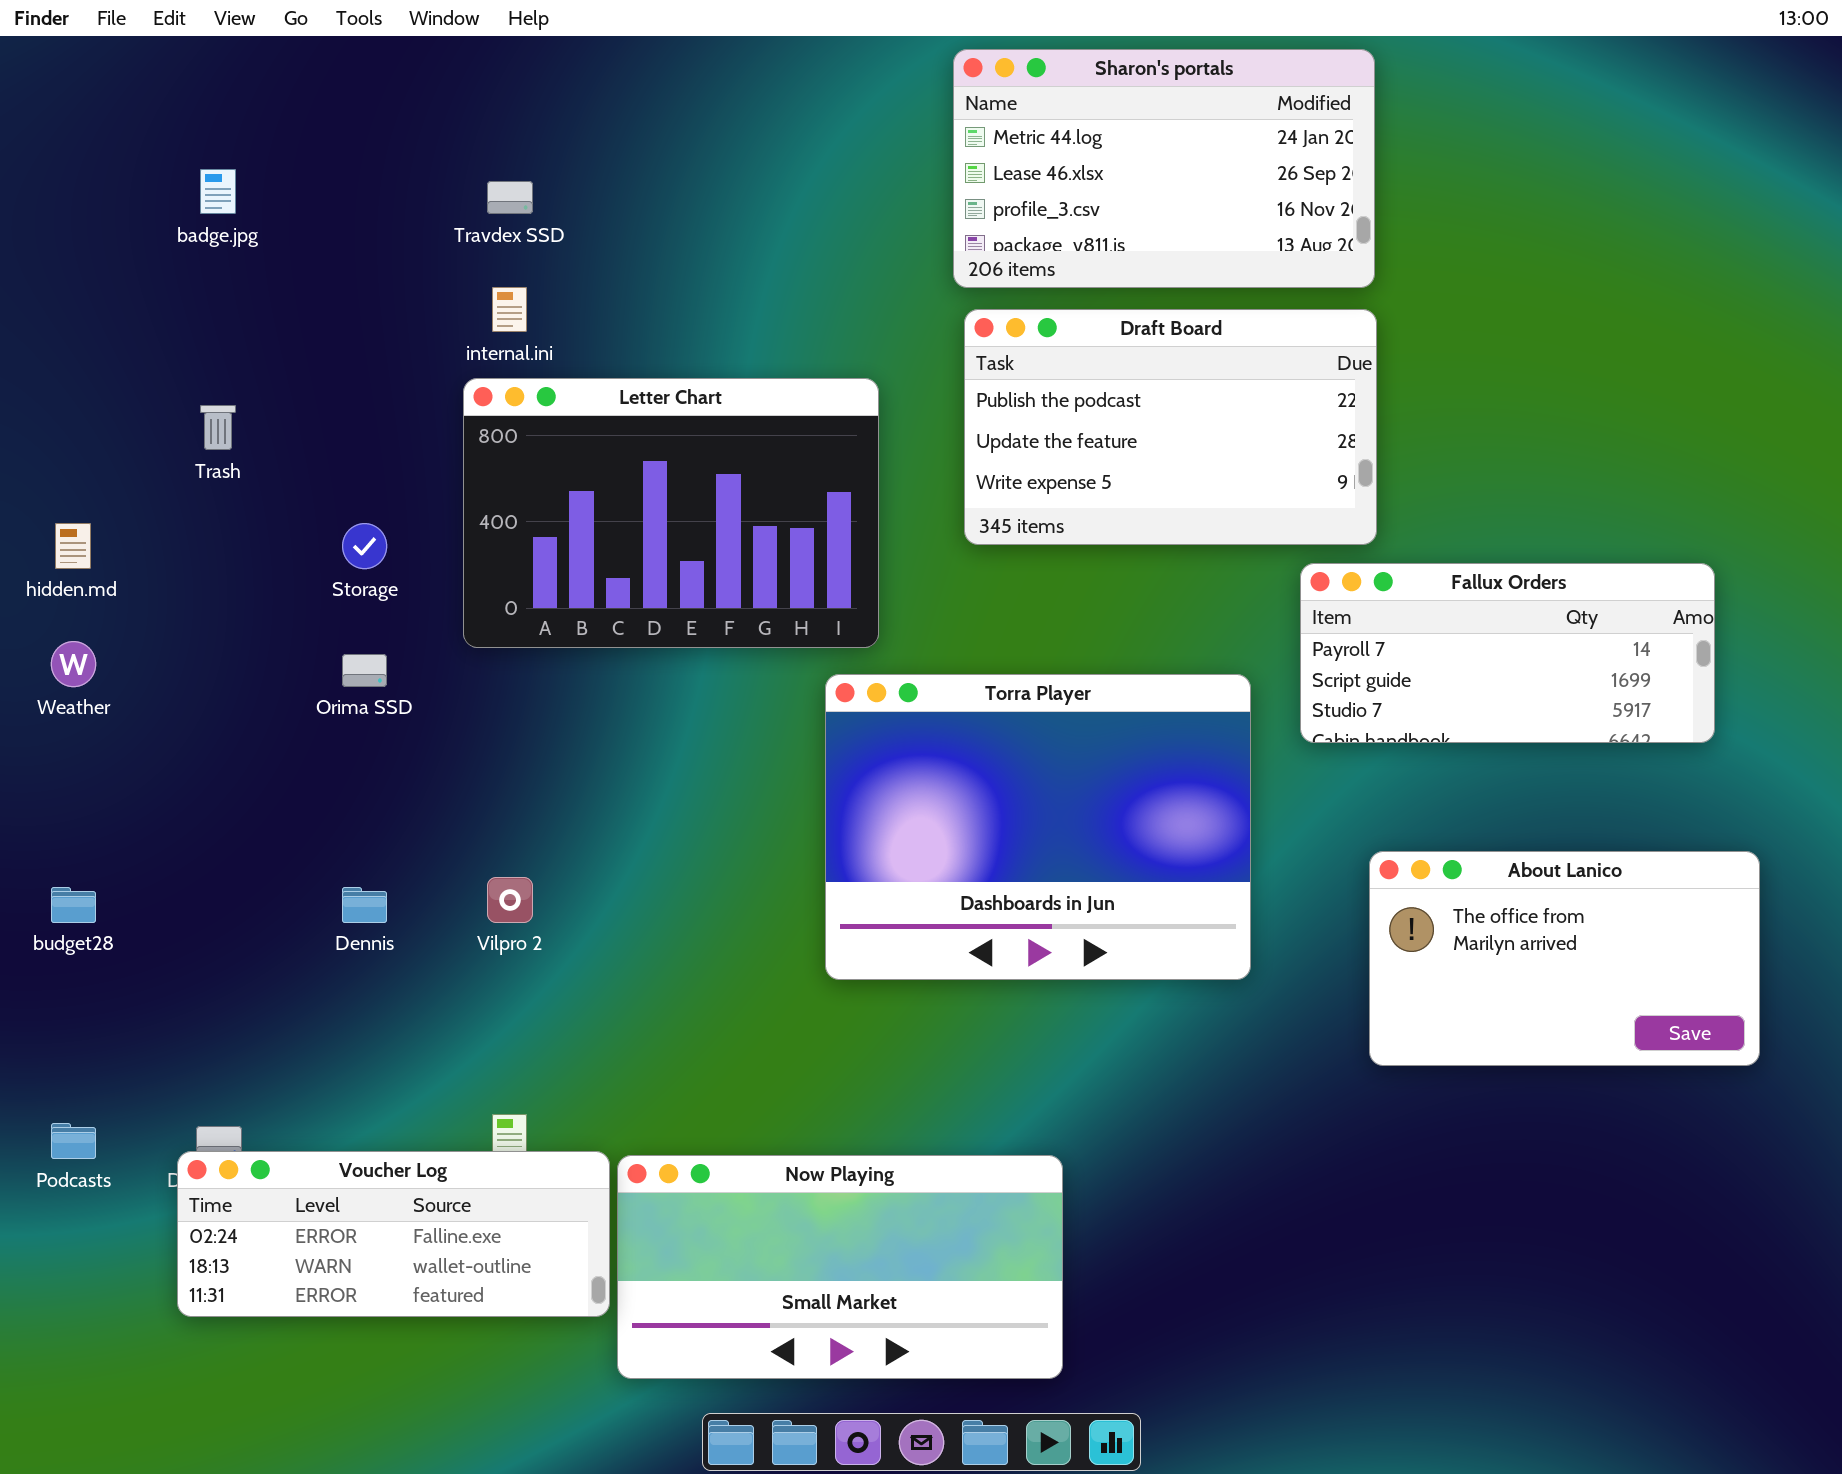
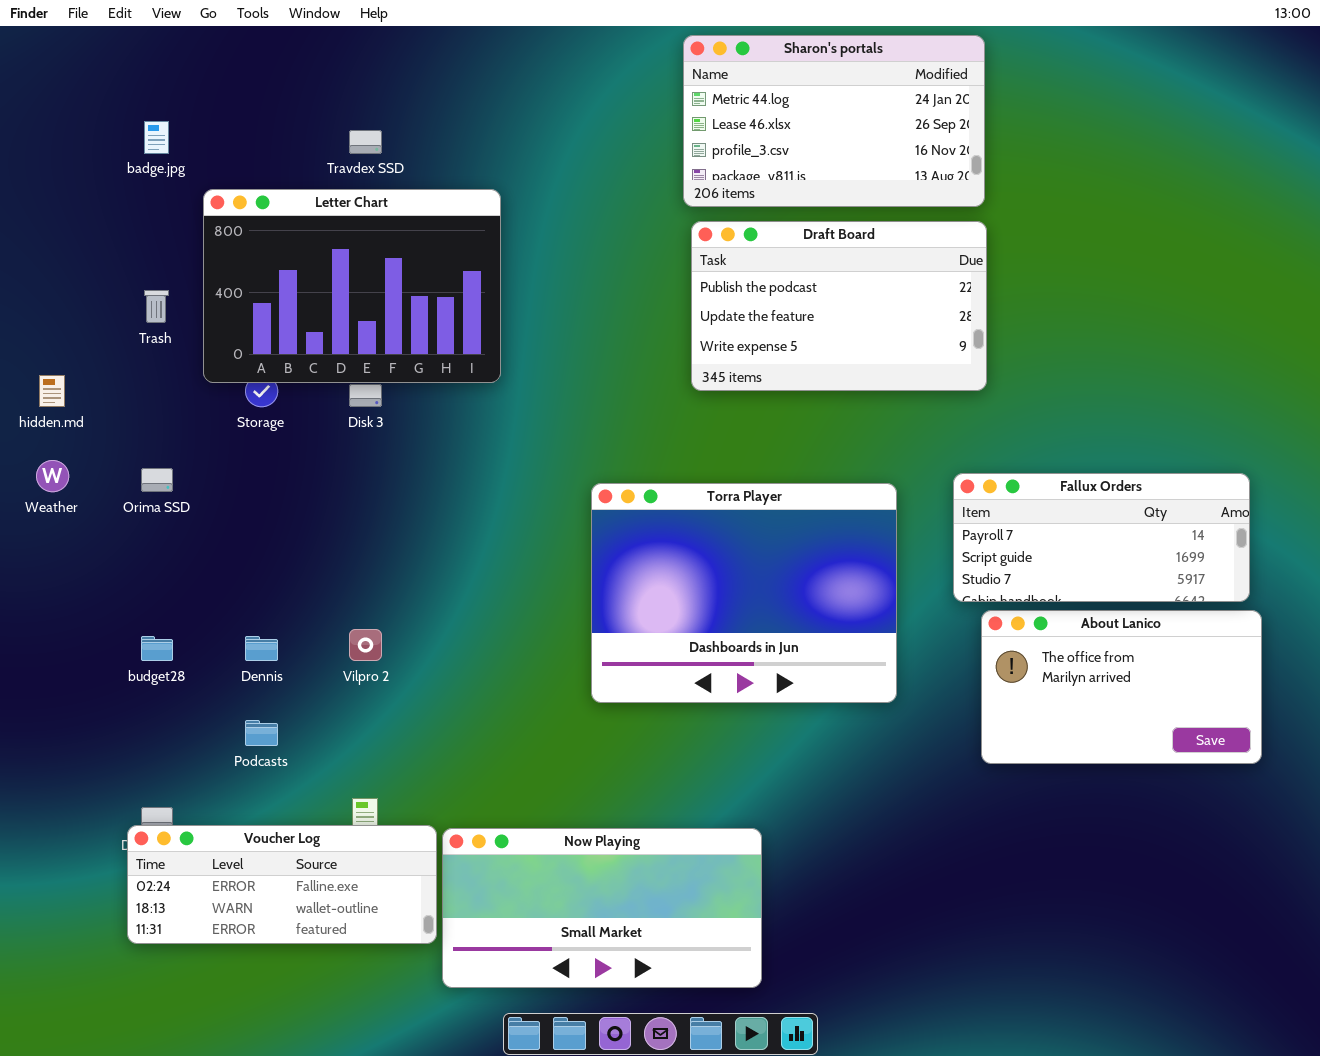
Letter Chart: [463,378,879,648] -> [203,189,501,383], moved
Fallux Orders: [1300,563,1715,743] -> [953,473,1250,602], moved
Orima SSD: [342,654,387,687] -> [141,468,173,492], moved
budget28: [51,887,96,923] -> [141,636,173,661], moved
Podcasts: [51,1123,96,1159] -> [245,720,278,746], moved

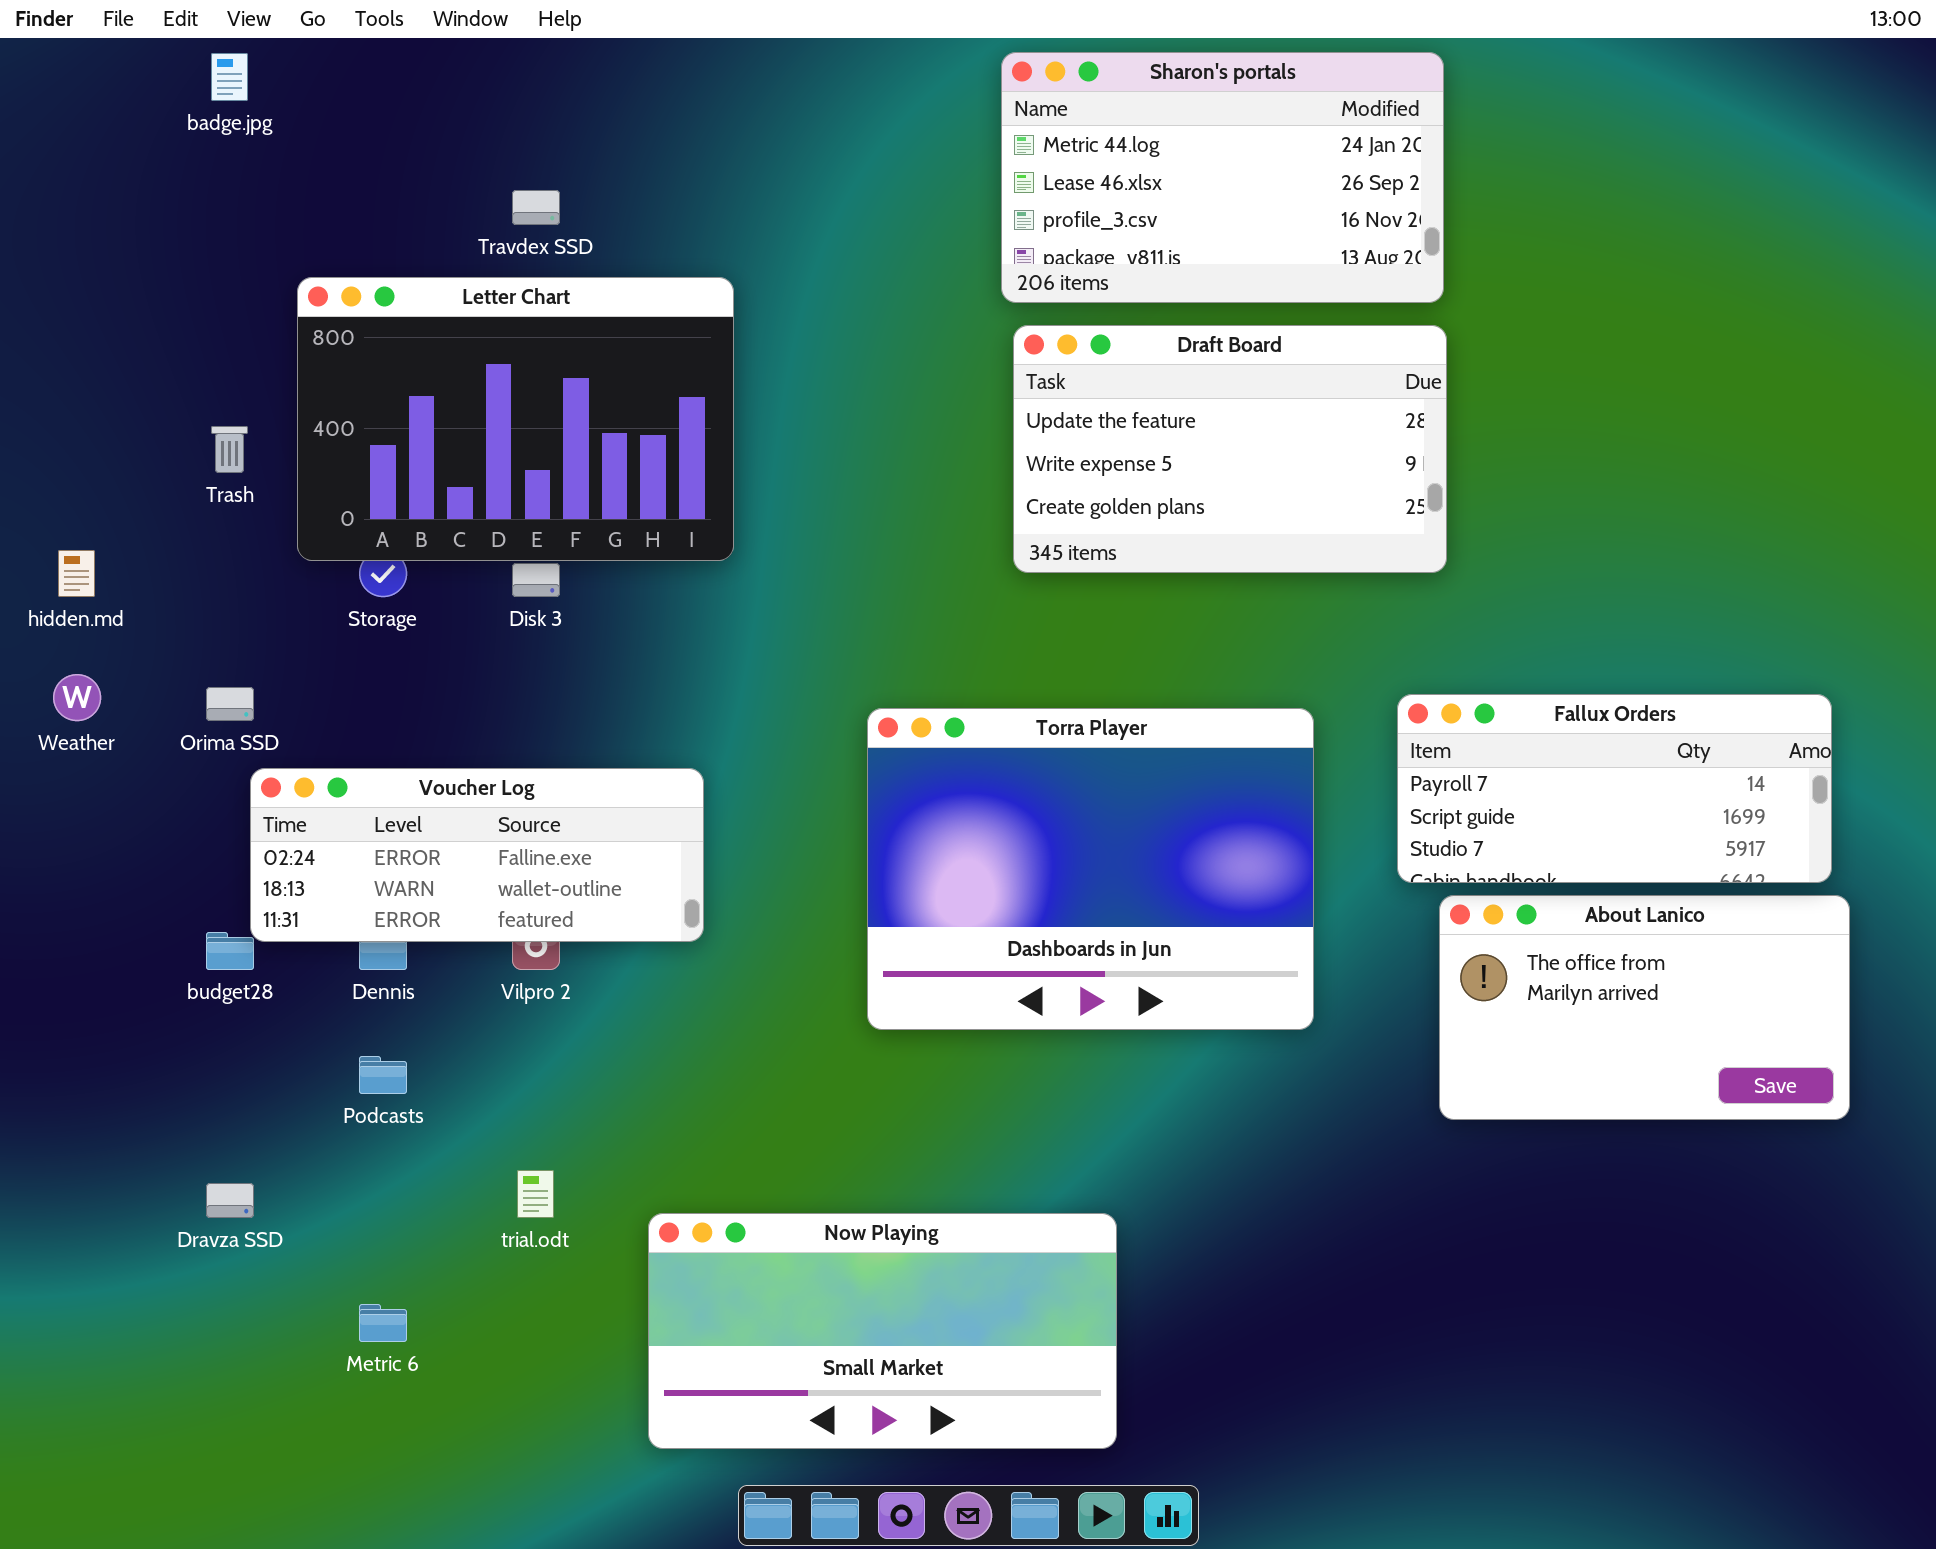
badge.jpg: [144,121,169,154] -> [211,53,248,101], moved
Draft Board: [691,221,987,391] -> [1013,325,1447,573], scrolled down 1 row
Voucher Log: [127,825,437,944] -> [250,768,704,942], moved

